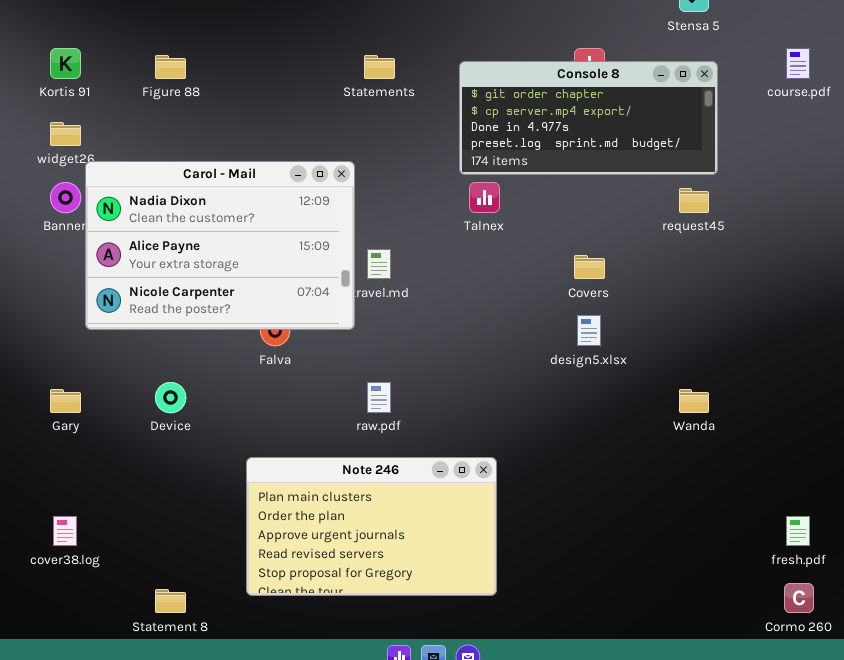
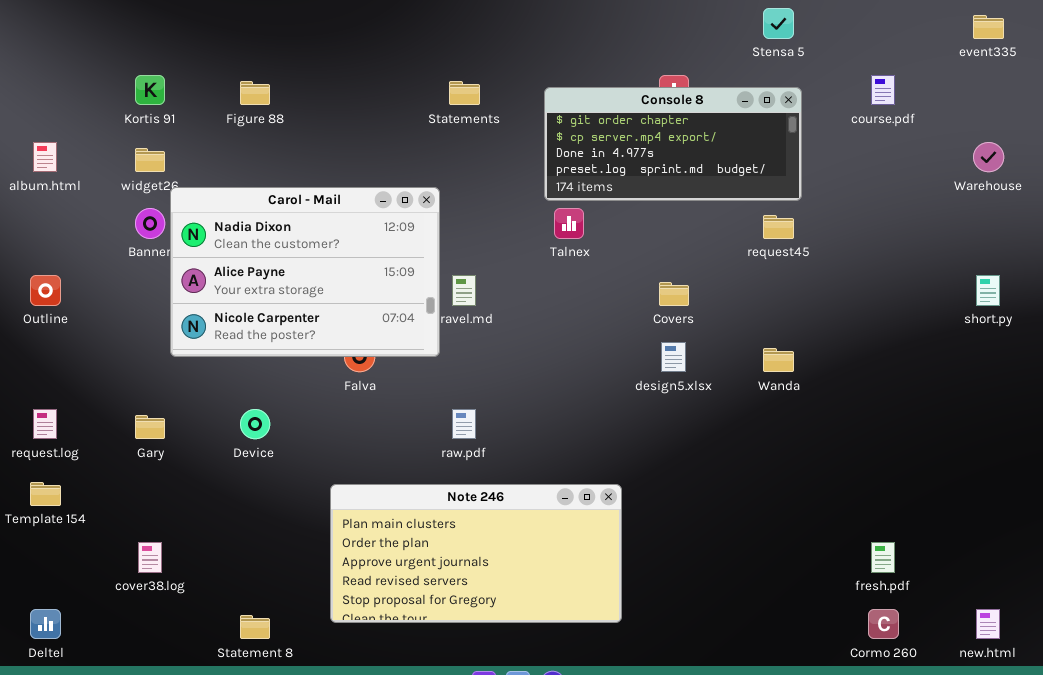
Wanda: [679,389,709,413] -> [763,348,794,372], moved
Note 246: [246,457,497,596] -> [330,484,622,623], resized

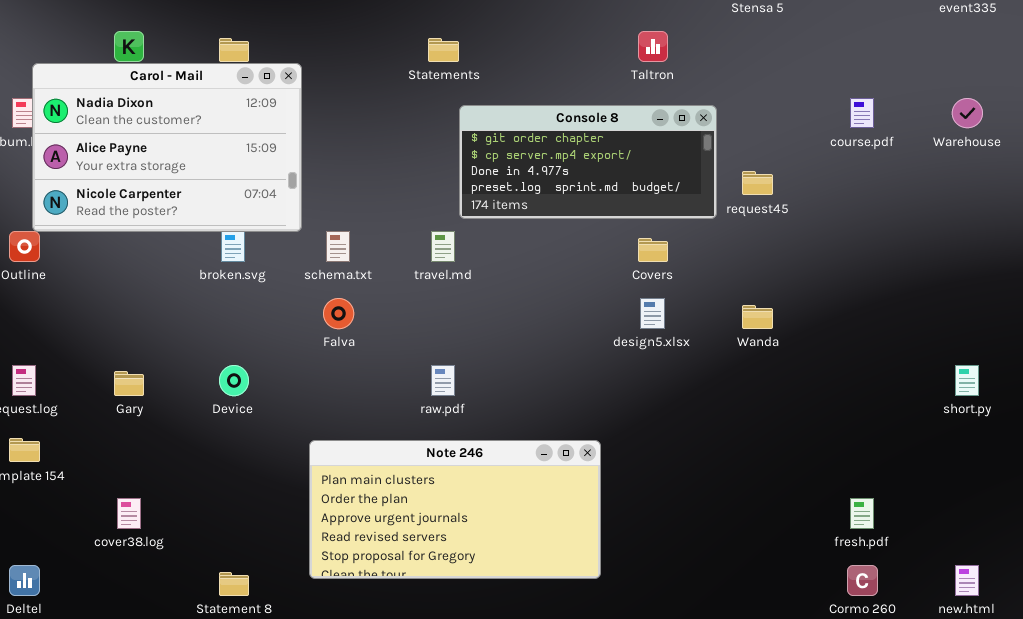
course.pdf: [871,75,895,105] -> [850,98,874,128], moved
Console 8: [544,87,802,201] -> [459,105,717,219], moved
Carol - Mail: [170,187,440,357] -> [32,63,302,232], moved
short.py: [976,275,1000,306] -> [955,365,979,396], moved

